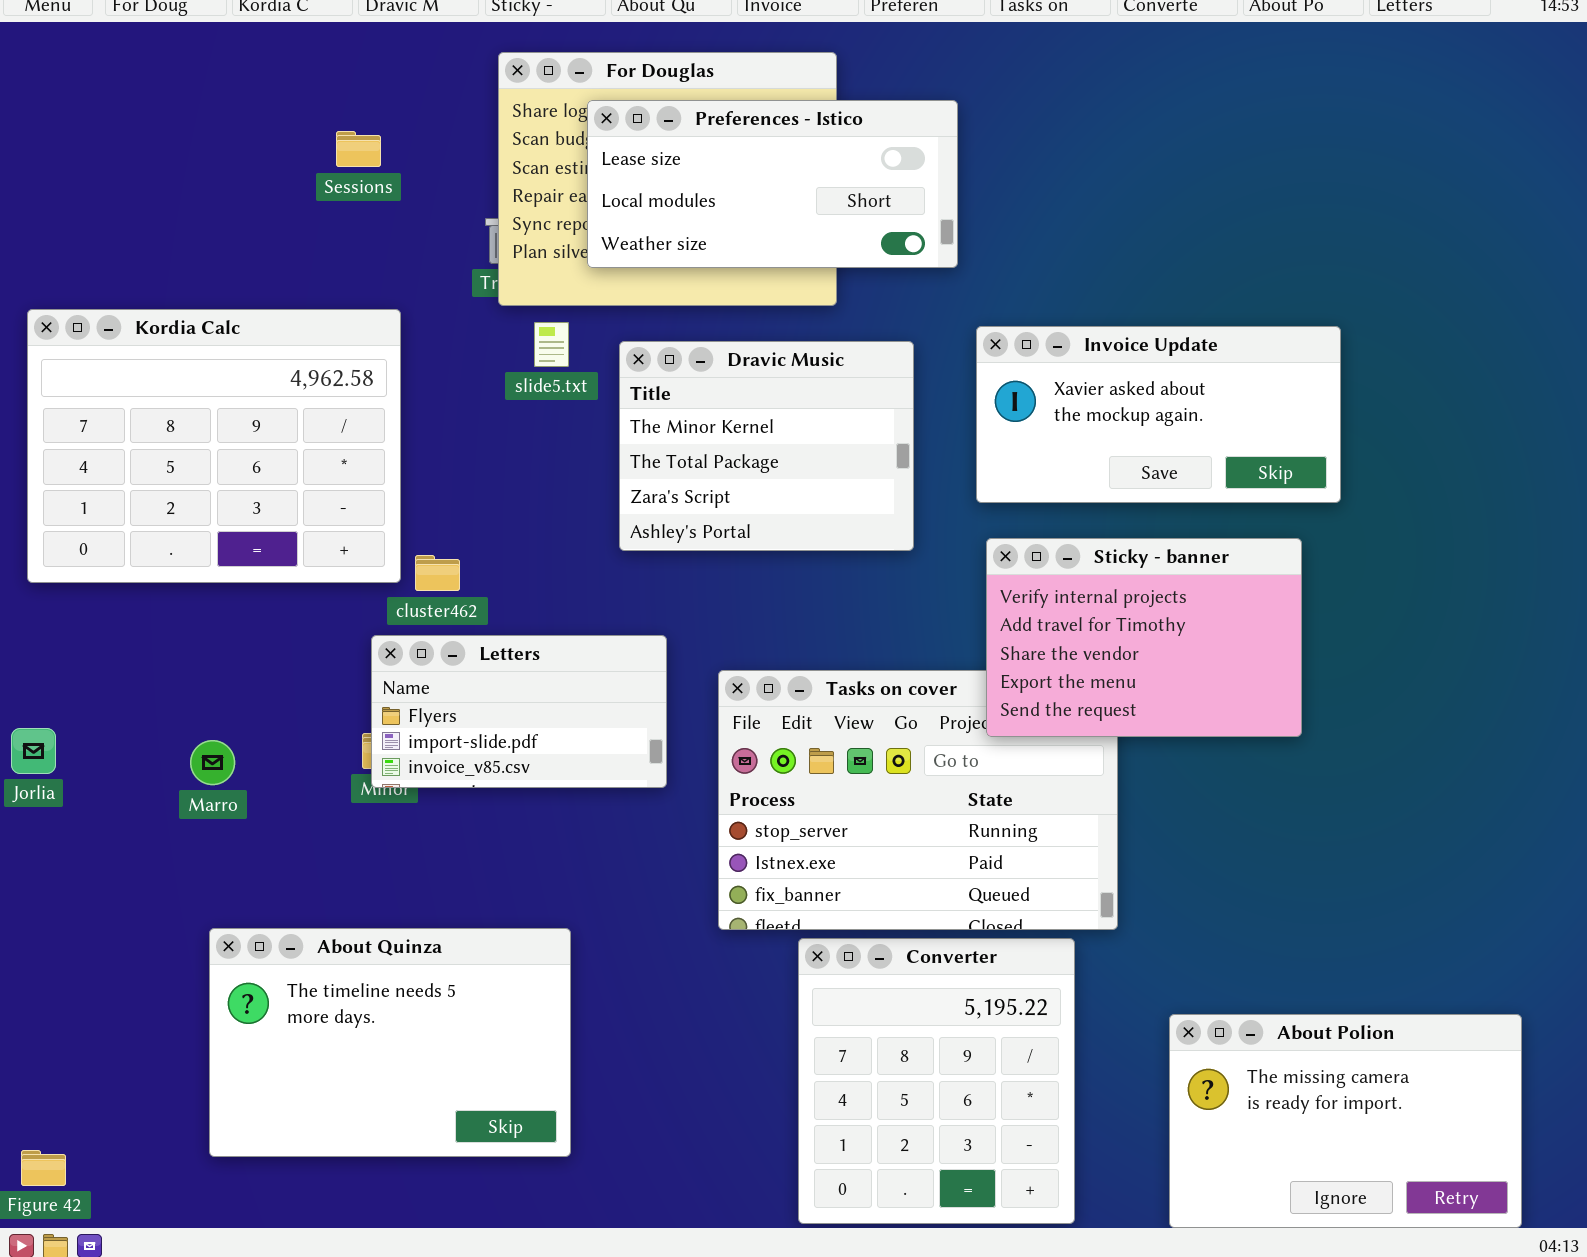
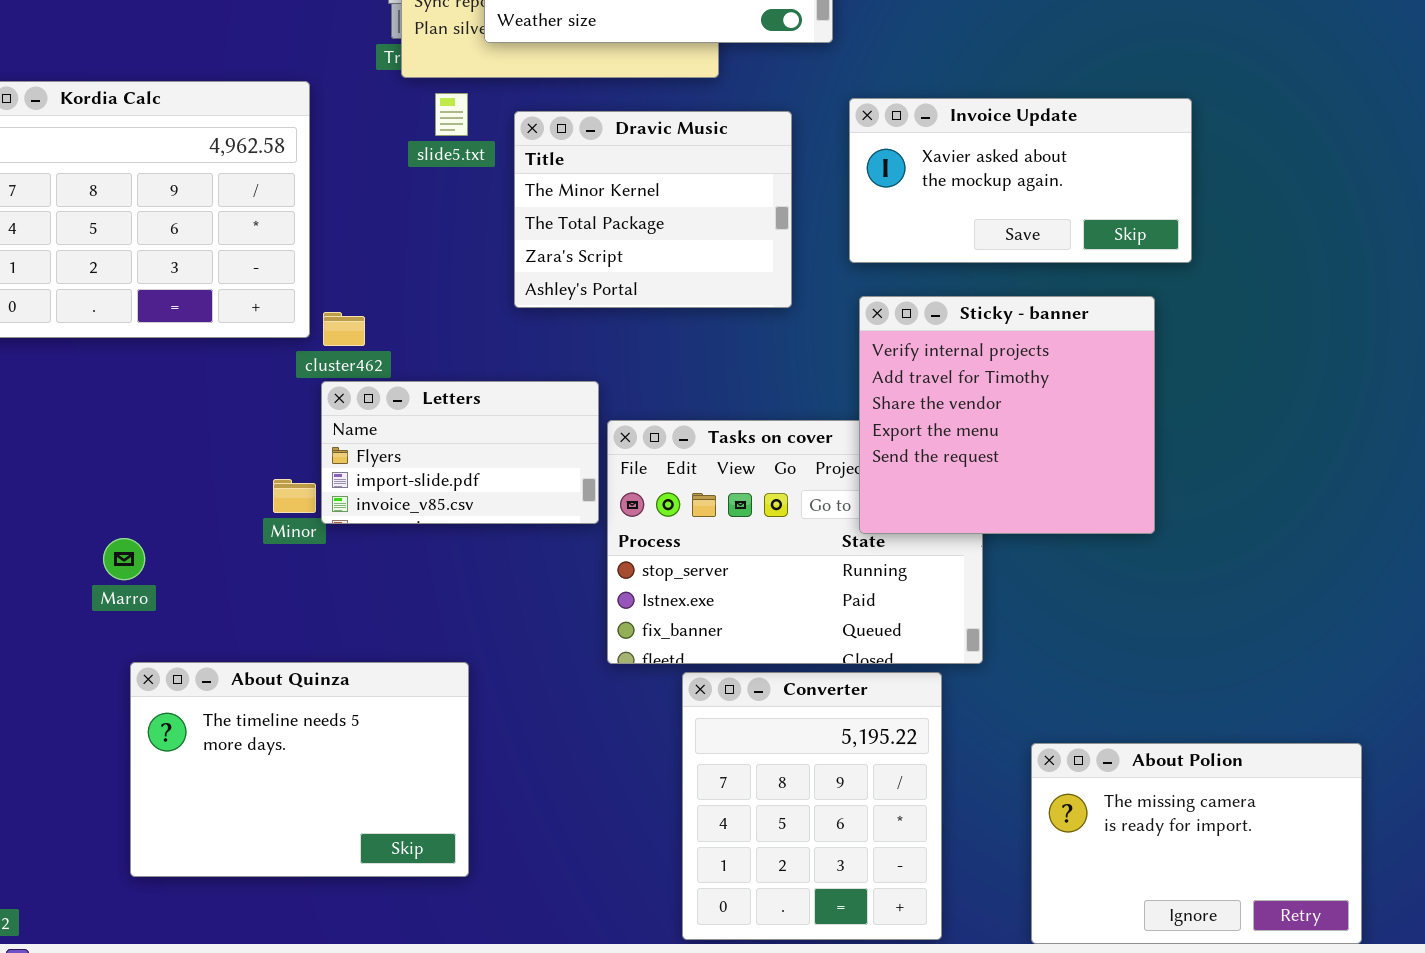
Sticky - banner: [986,538,1302,737] -> [859,296,1155,534], resized
Letters: [371,635,667,788] -> [321,381,599,524], moved
Marro: [190,740,235,785] -> [103,538,145,580], moved

